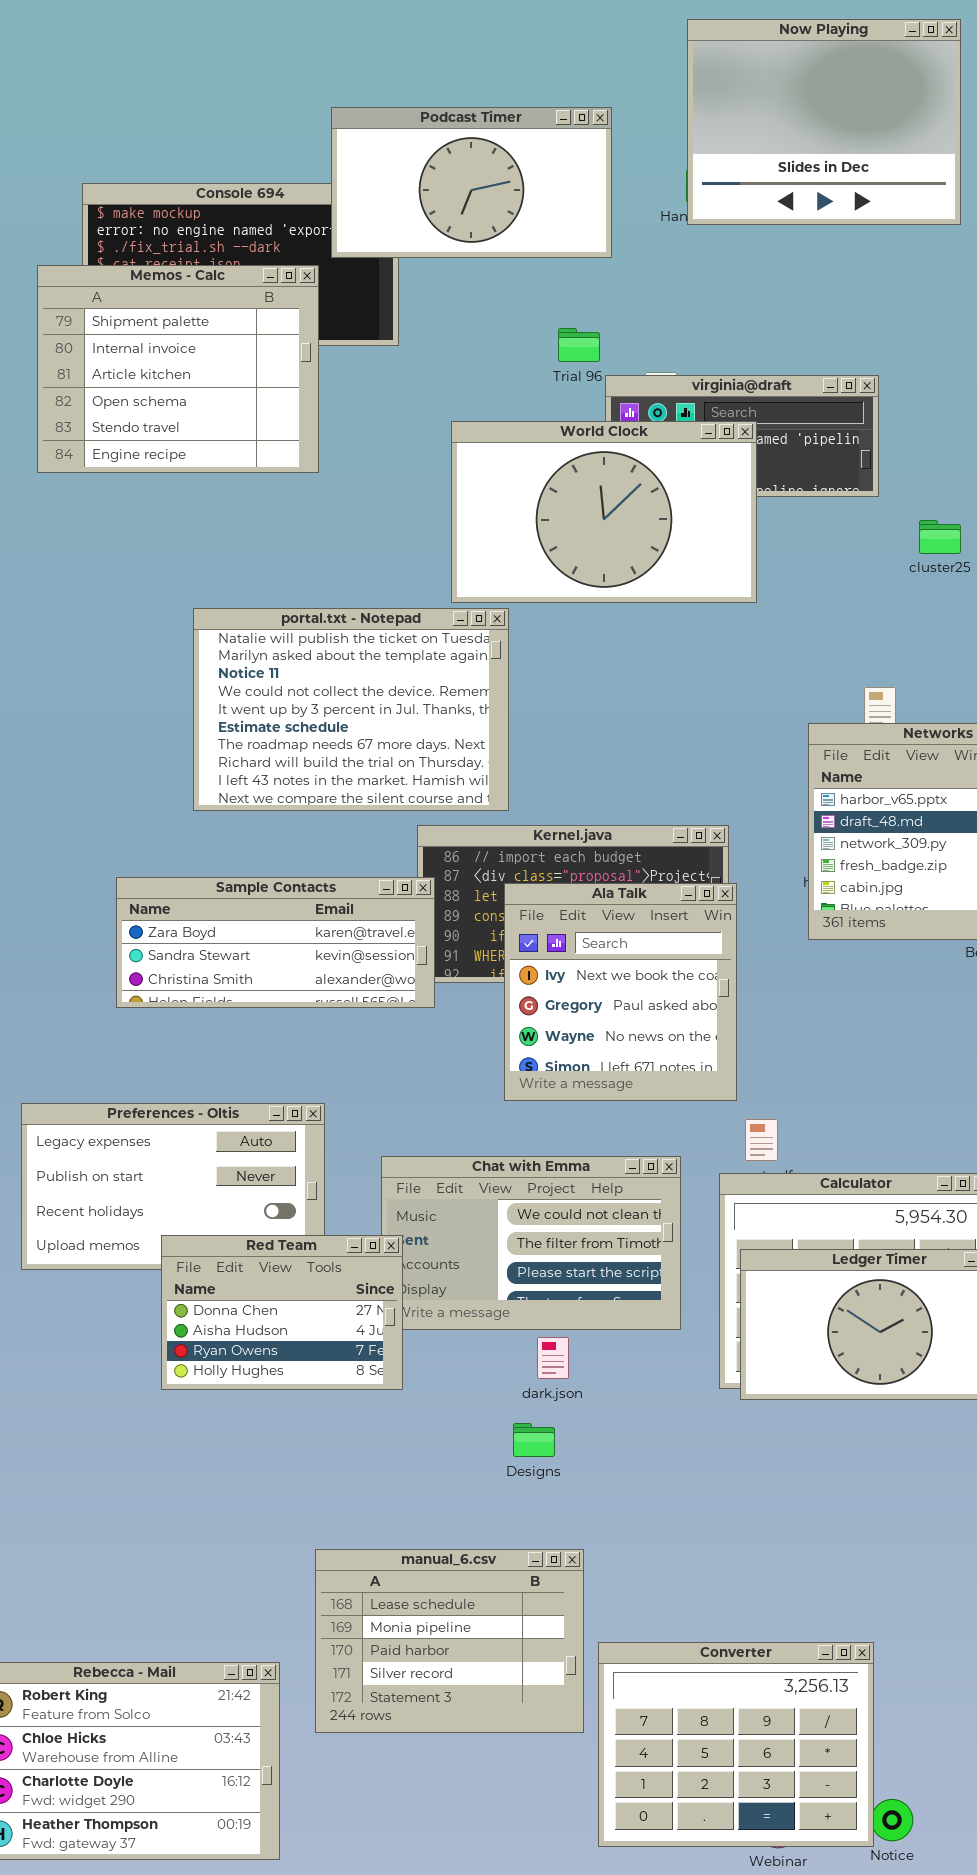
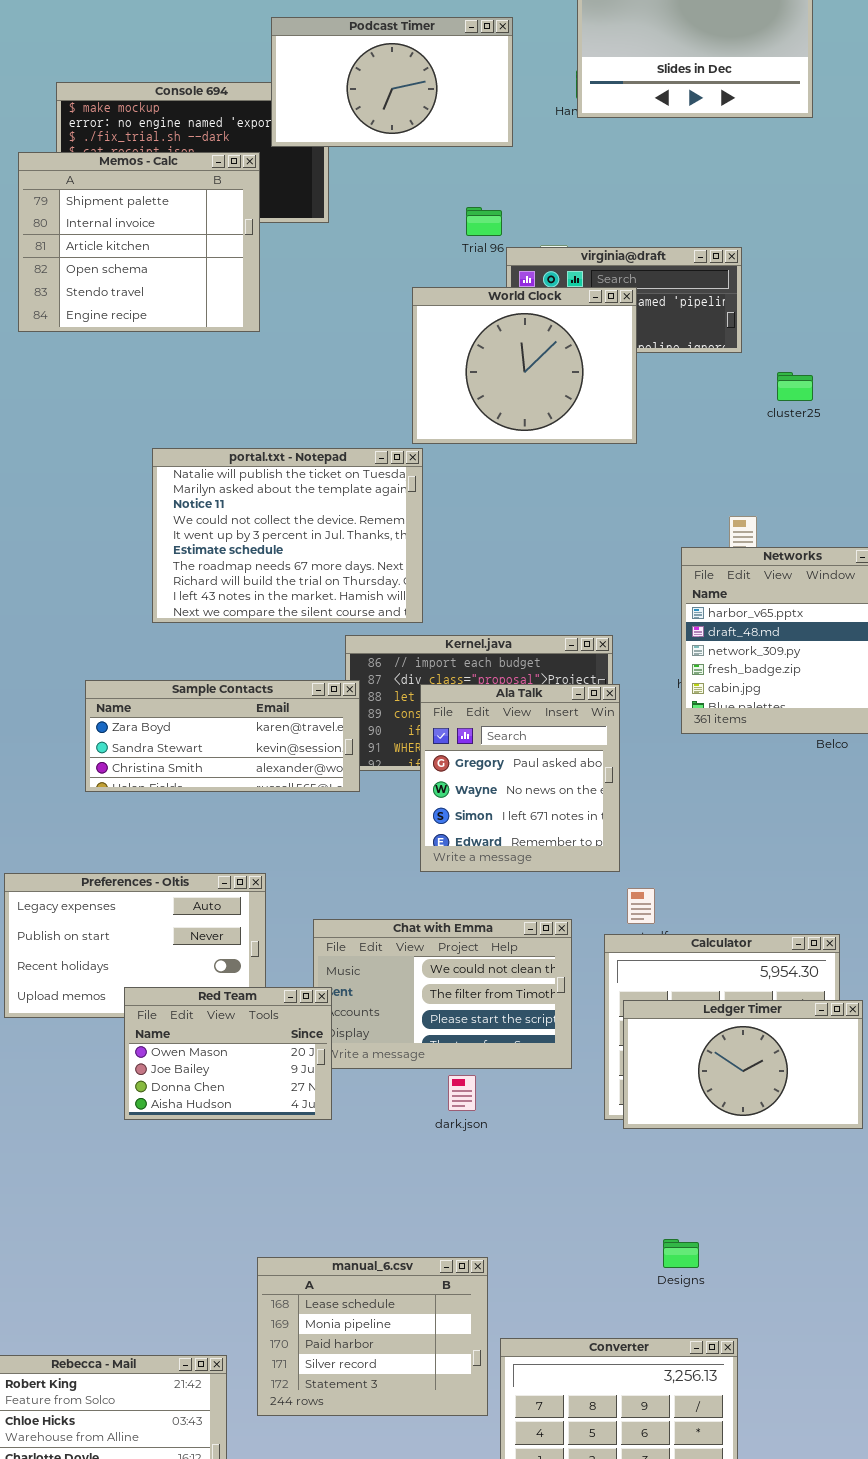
World Clock: [451,421,757,603] -> [412,287,637,444], resized
Ala Talk: [504,883,737,1101] -> [420,684,620,872], scrolled down 1 row
Red Team: [161,1235,403,1390] -> [124,987,332,1120], scrolled up 2 rows
Designs: [513,1423,555,1457] -> [663,1239,699,1268], moved

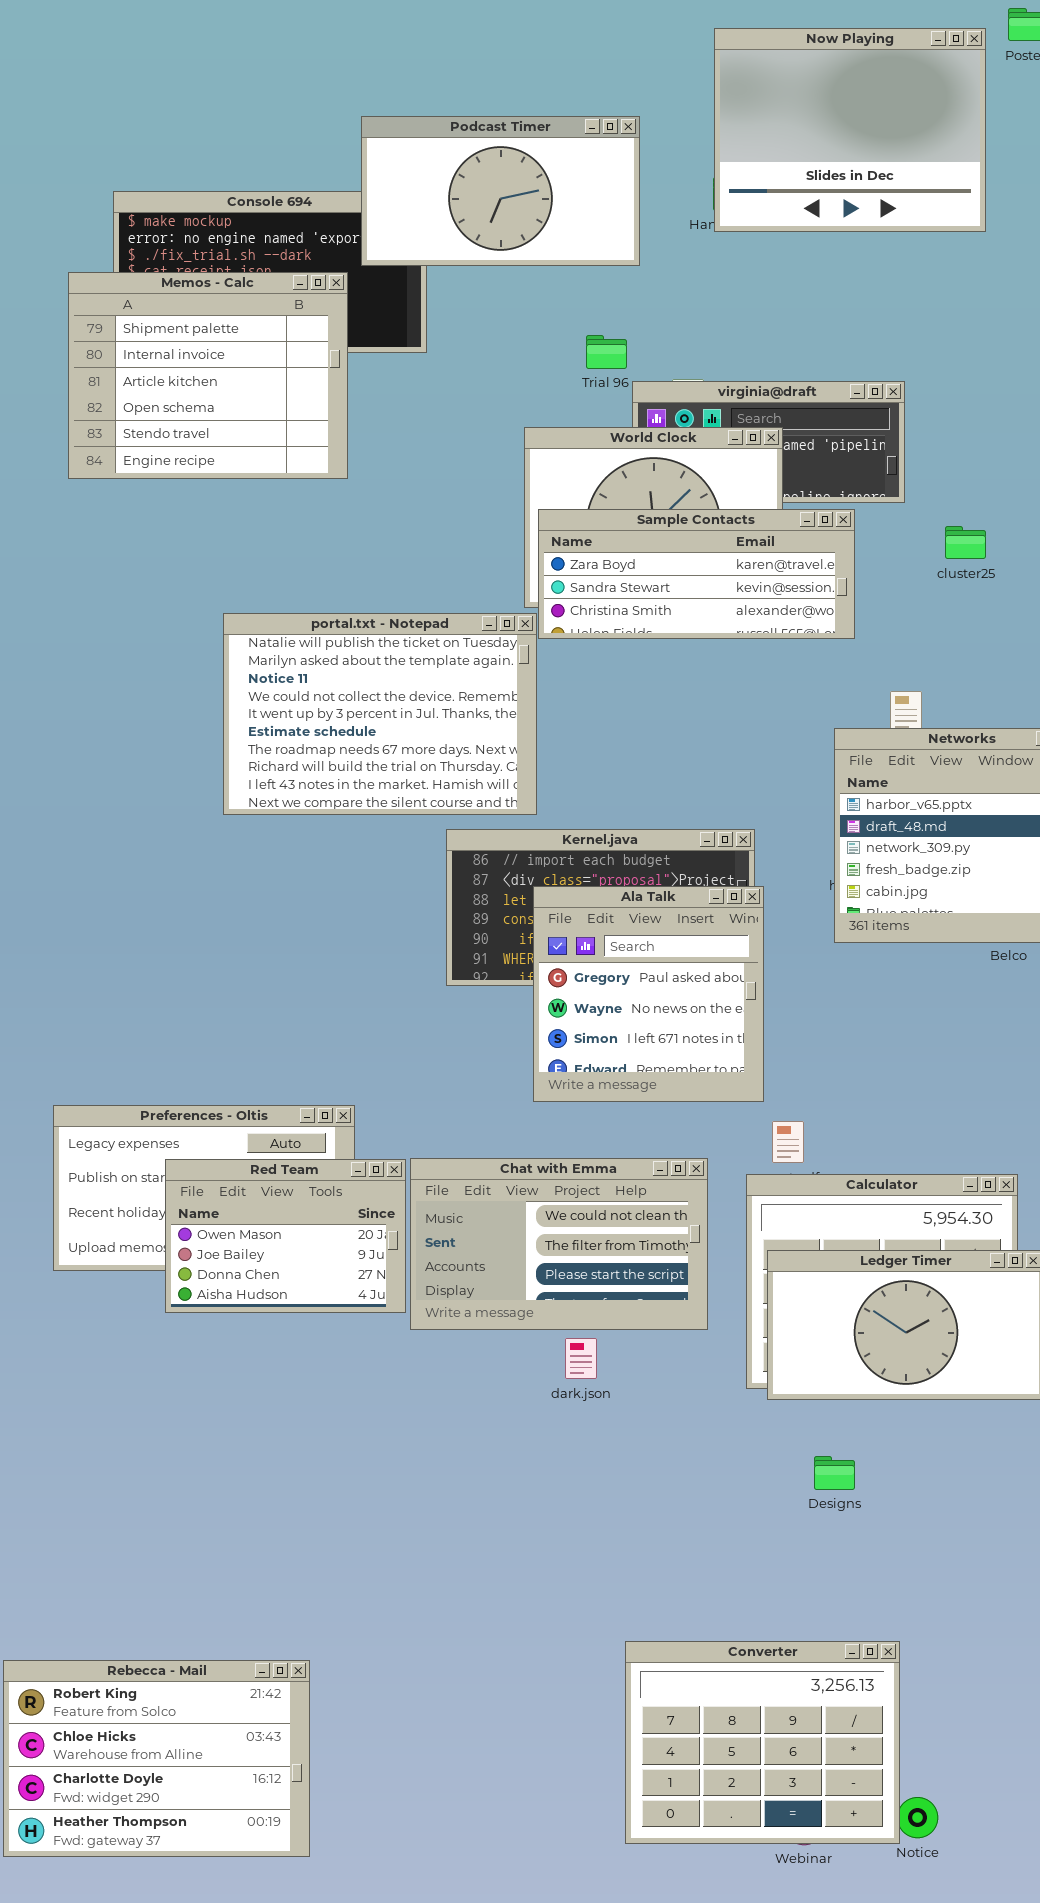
Sample Contacts: [85,680,360,792] -> [538,509,855,639], moved
Red Team: [124,987,332,1120] -> [165,1159,406,1313], moved
Designs: [663,1239,699,1268] -> [814,1456,855,1490], moved
manual_6.csv: [257,1257,488,1416] -> none, closed

